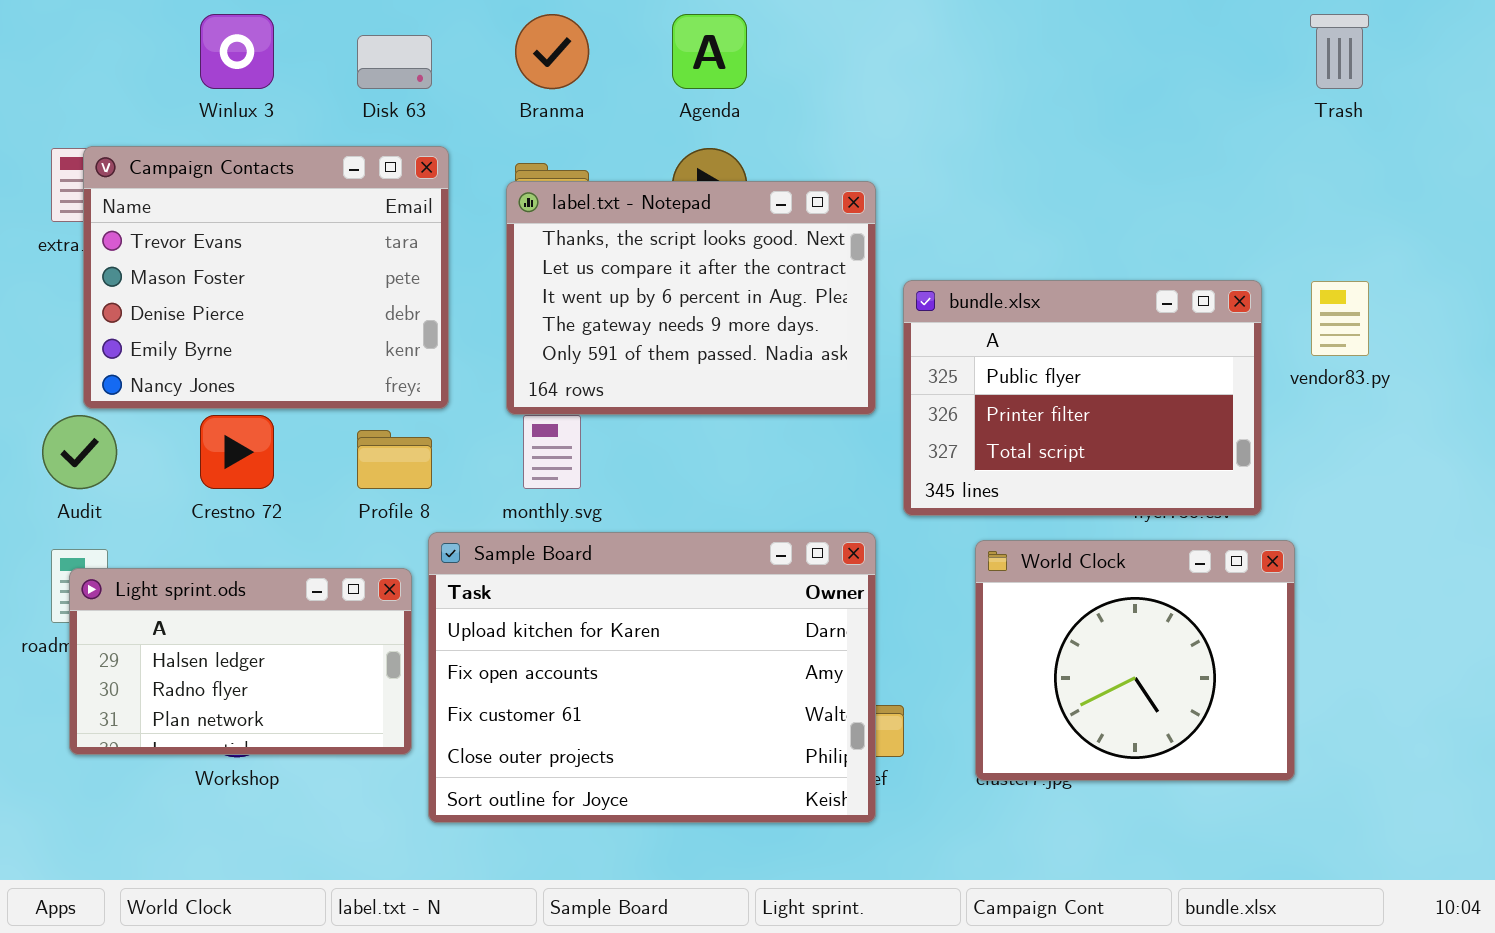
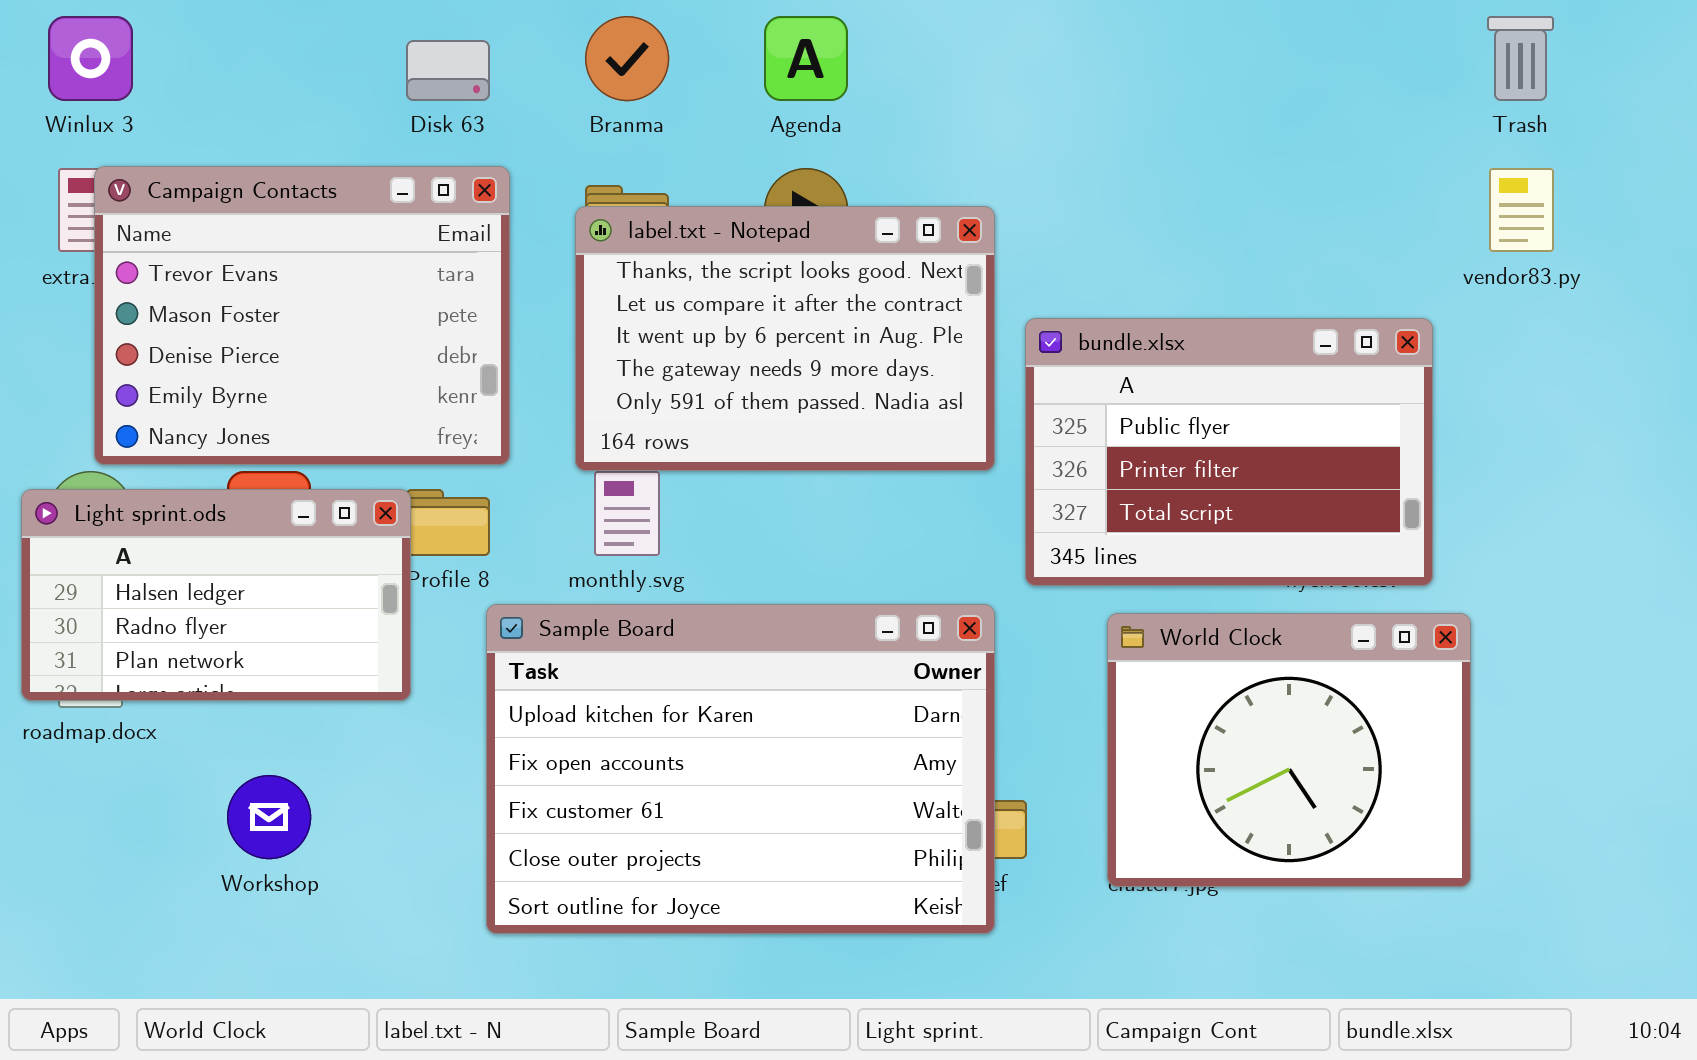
Winlux 3: [200,14,274,89] -> [48,16,133,101], moved
vendor83.py: [1311,281,1369,356] -> [1489,168,1554,252], moved
Light sprint.ods: [69,568,412,755] -> [21,489,411,701], moved

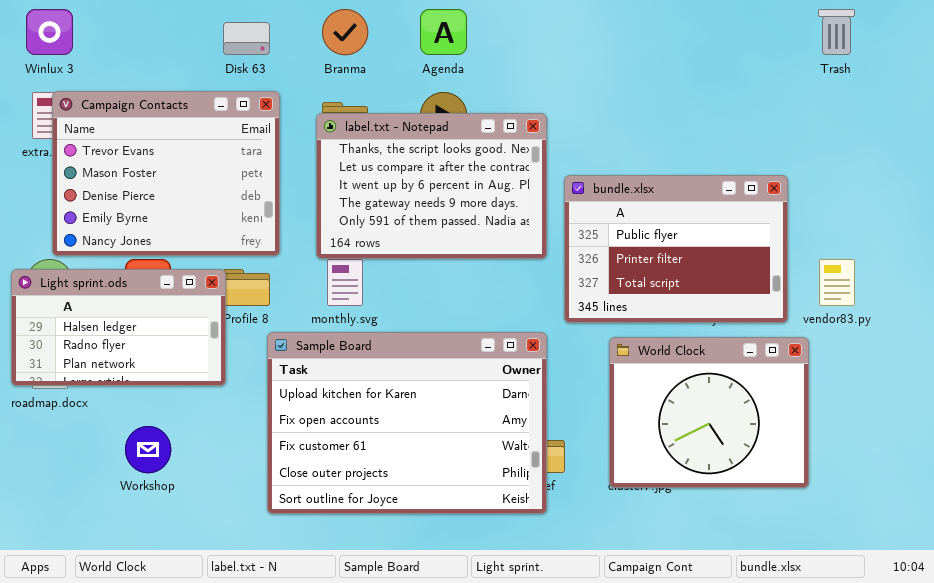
vendor83.py: [1489,168,1554,252] -> [819,259,855,306], moved

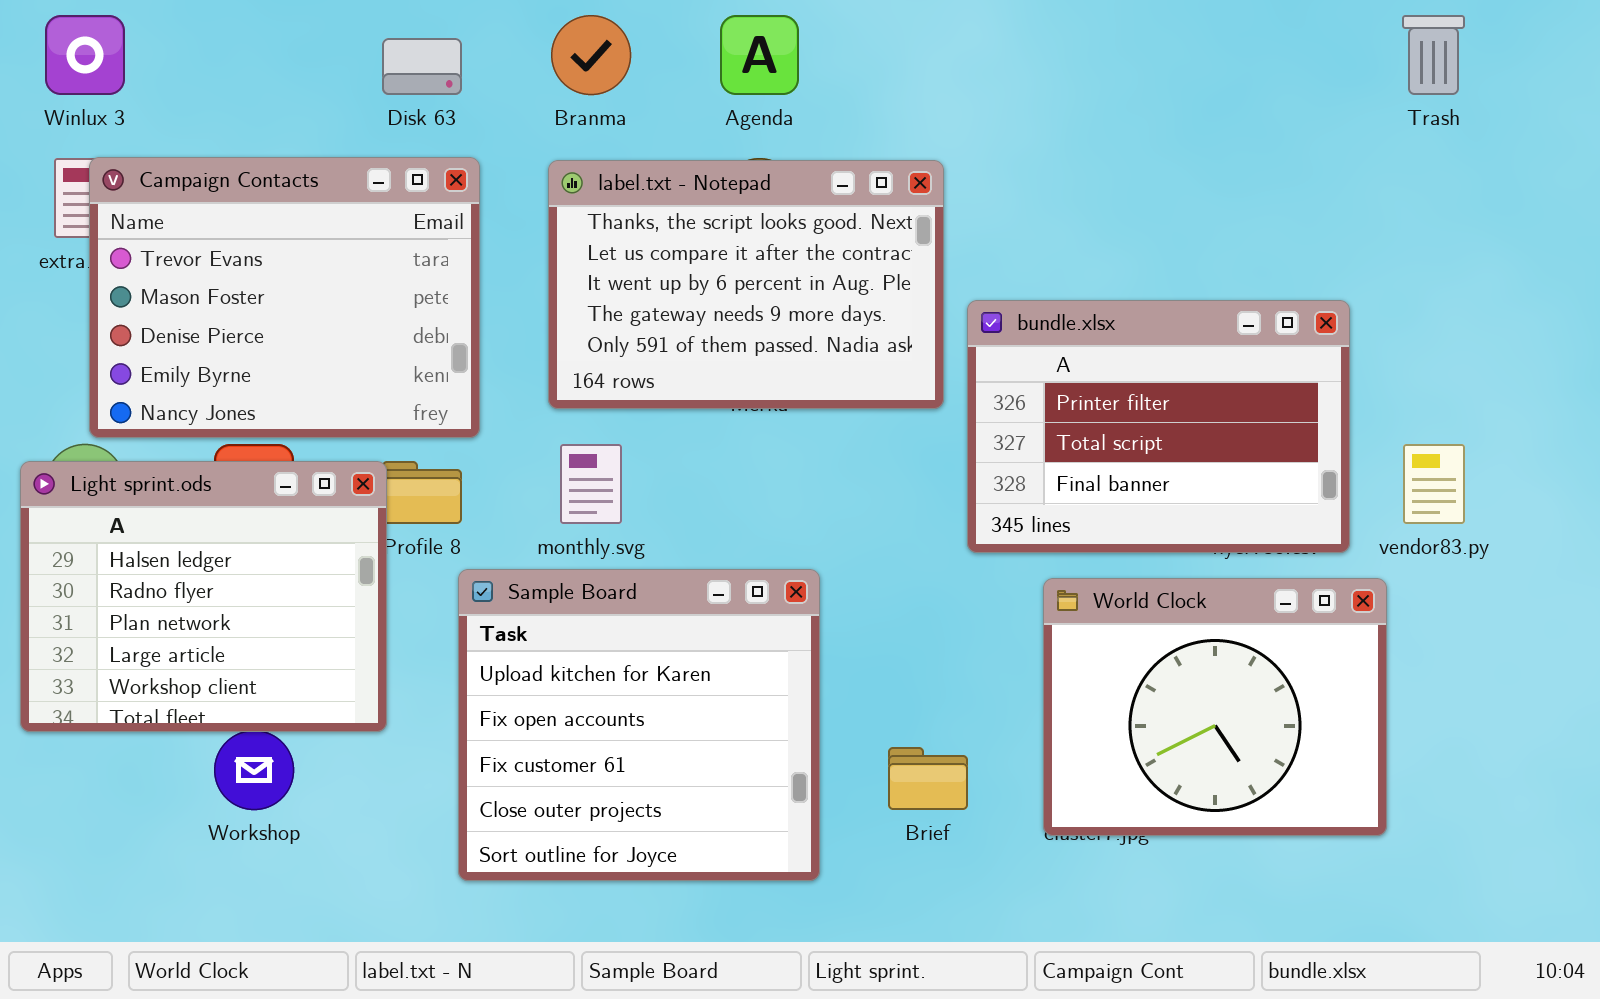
label.txt - Notepad: [316,113,547,259] -> [548,160,944,409], moved
bundle.xlsx: [564,175,788,323] -> [967,300,1350,553], scrolled down 1 row
Light sprint.ods: [11,269,226,386] -> [20,461,387,732], resized
Sample Board: [267,332,547,514] -> [458,569,820,881], resized

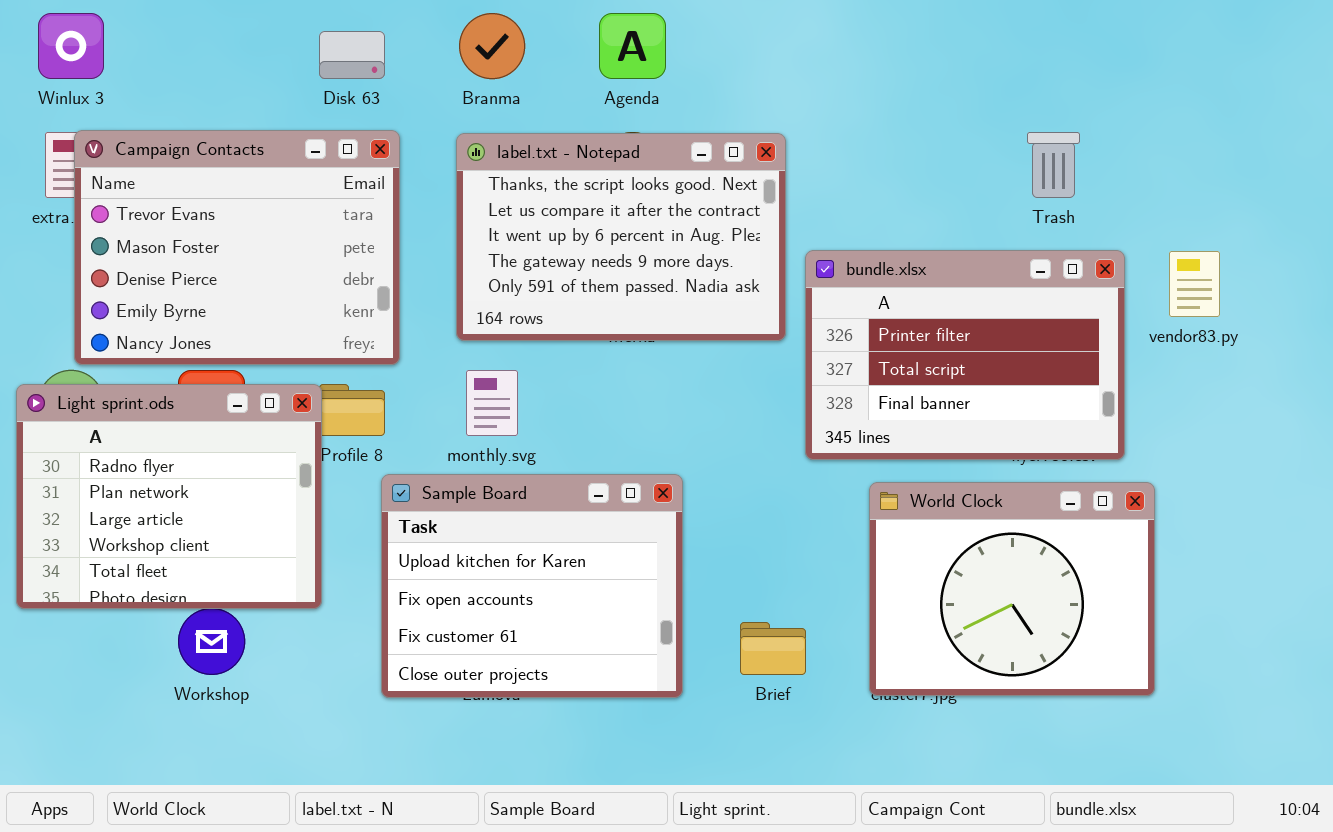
Trash: [1402,15,1465,95] -> [1027,132,1080,198], moved
vendor83.py: [1403,444,1465,524] -> [1169,251,1220,317], moved
Light sprint.ods: [20,461,387,732] -> [16,384,322,609], scrolled down 1 row
Sample Board: [458,569,820,881] -> [381,474,683,698], resized

